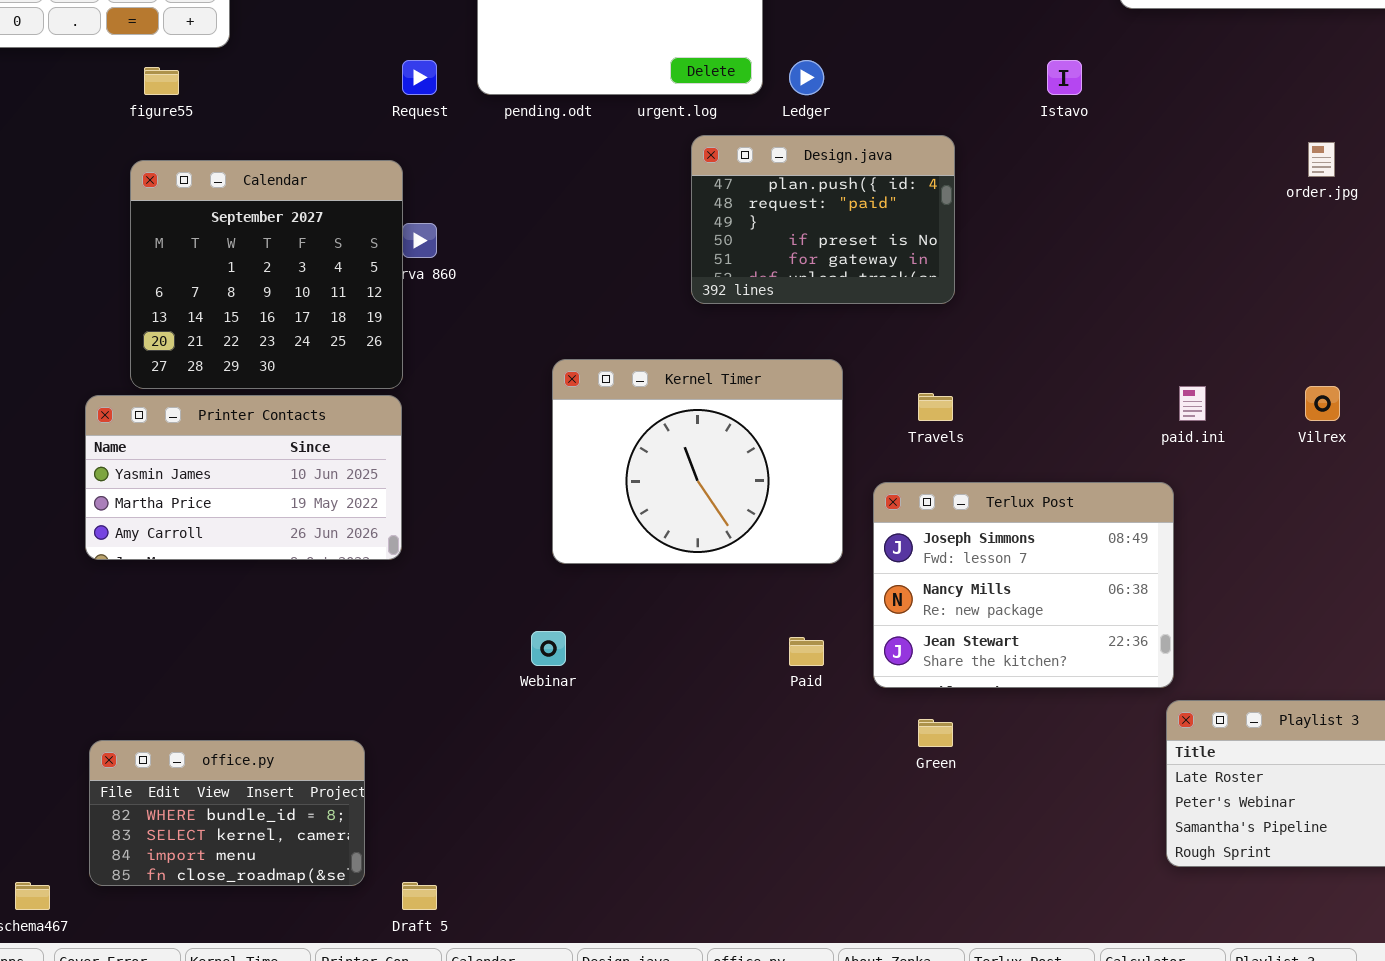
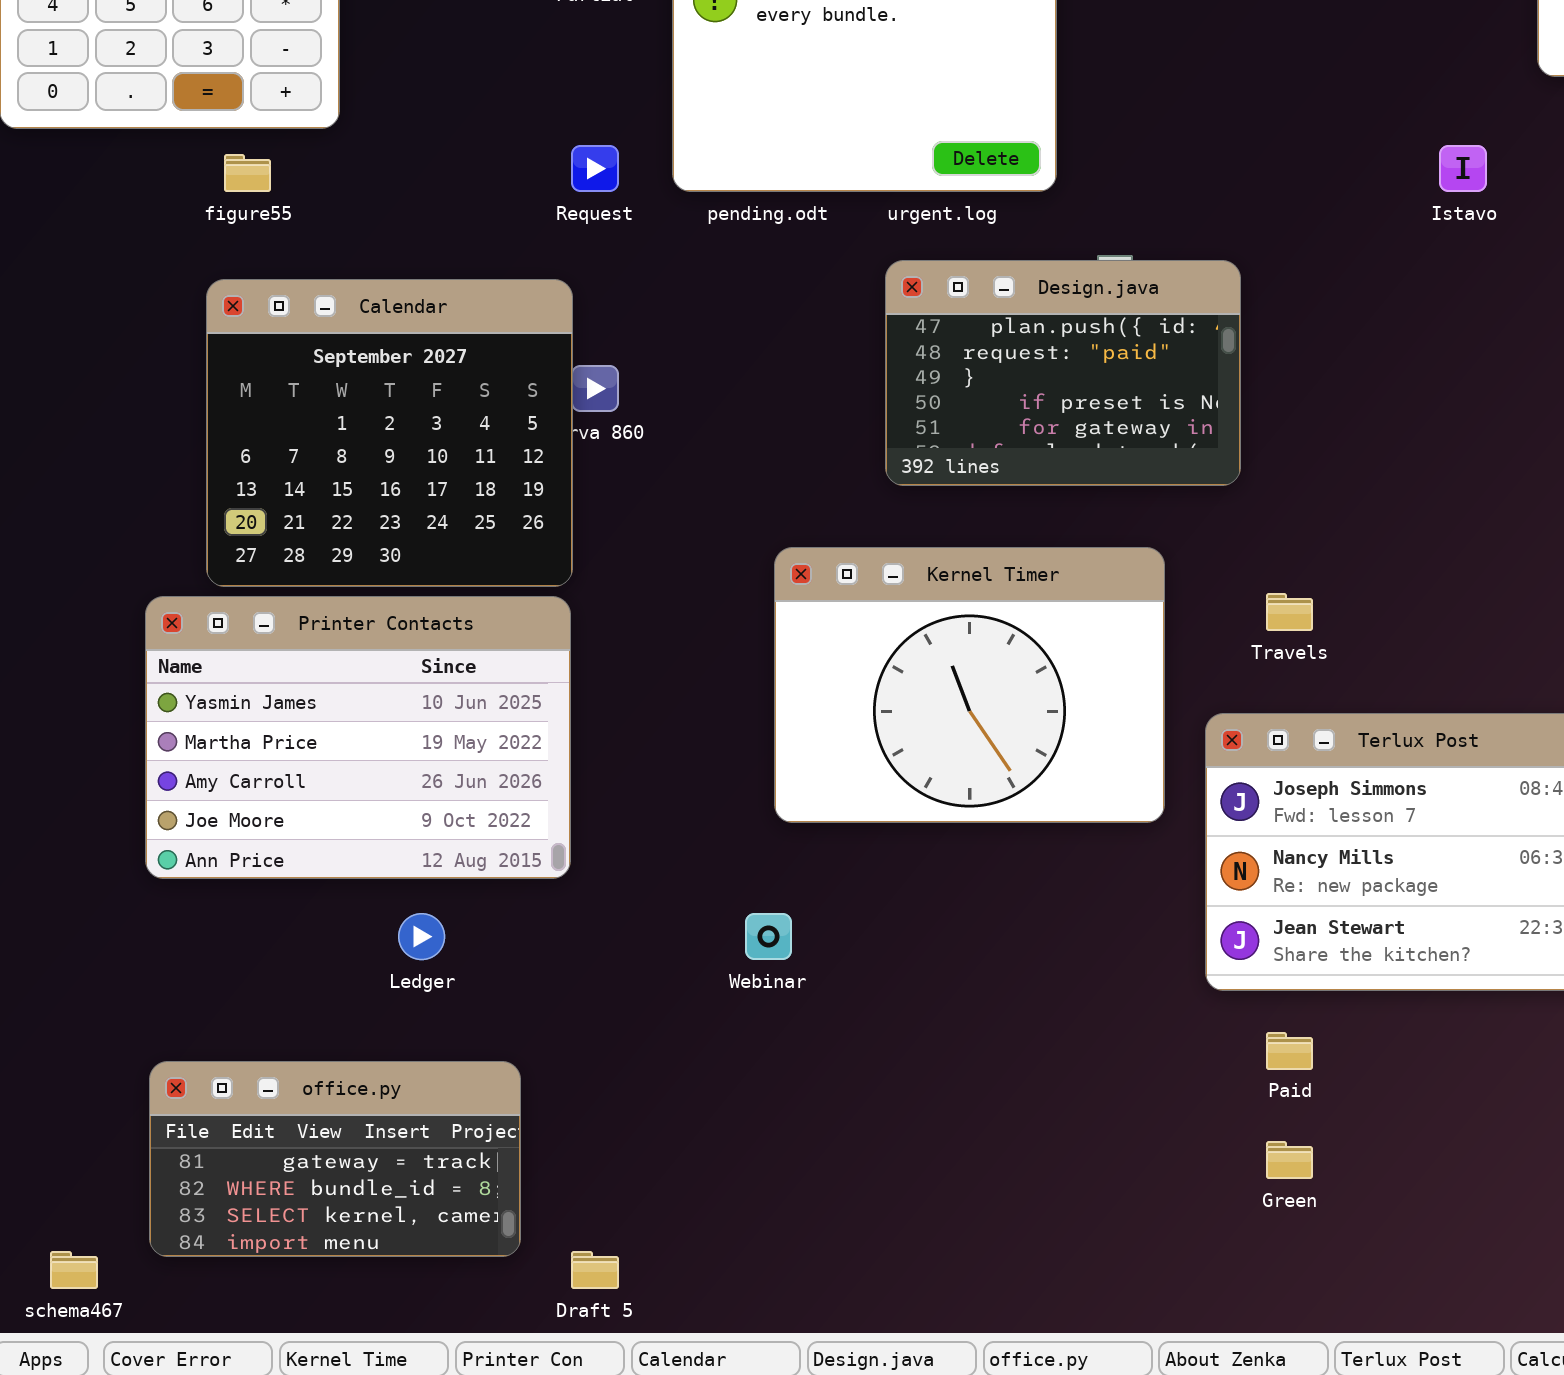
Ledger: [789,60,824,95] -> [398,913,445,960], moved
Design.java: [691,135,955,304] -> [885,260,1241,486], moved
Printer Contacts: [85,395,402,560] -> [145,596,571,879], resized
Paid: [789,637,824,666] -> [1266,1032,1313,1070], moved
Green: [918,719,953,747] -> [1266,1141,1313,1179], moved
office.py: [89,740,365,886] -> [149,1061,521,1257], scrolled up 1 row

